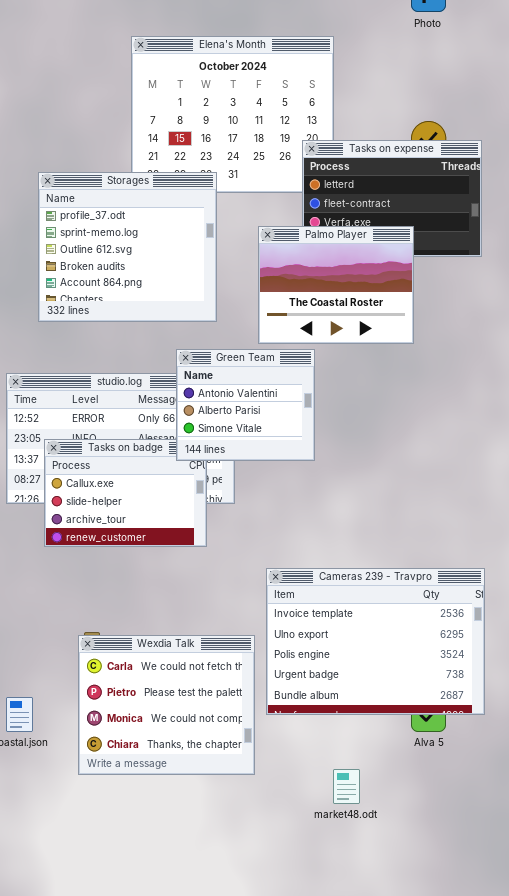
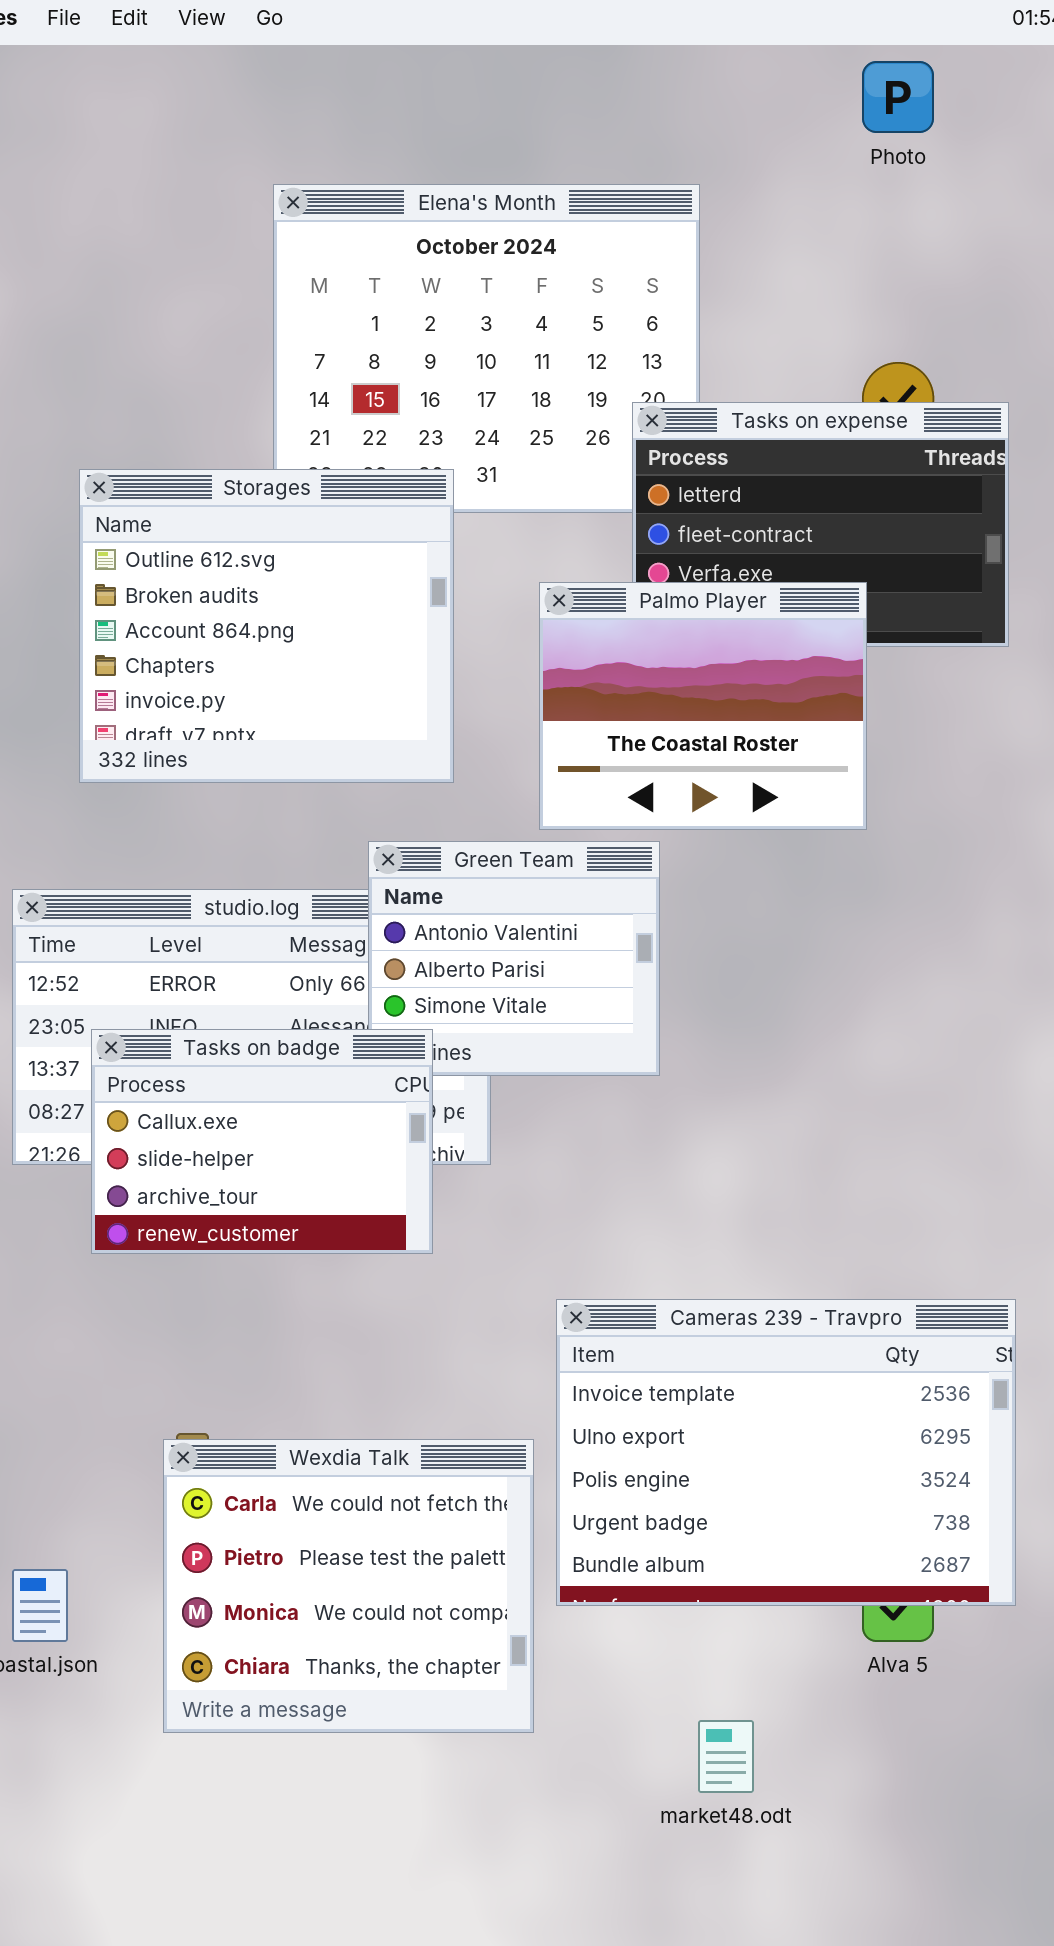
Storages: [38,172,217,322] -> [79,469,454,783], scrolled down 2 rows
Tasks on badge: [44,439,207,547] -> [91,1029,433,1254], raised

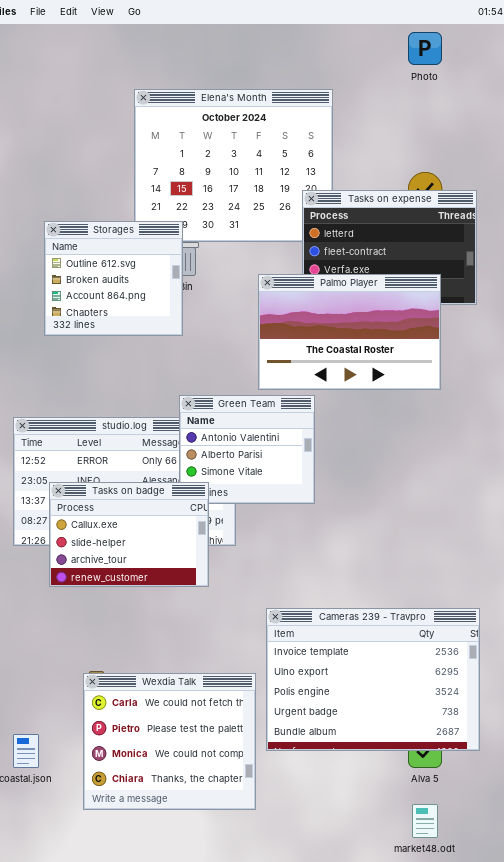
Storages: [79,469,454,783] -> [44,221,183,336], resized
Palmo Player: [539,582,867,830] -> [258,274,441,390], resized
market48.odt: [698,1720,754,1793] -> [412,804,438,838], moved

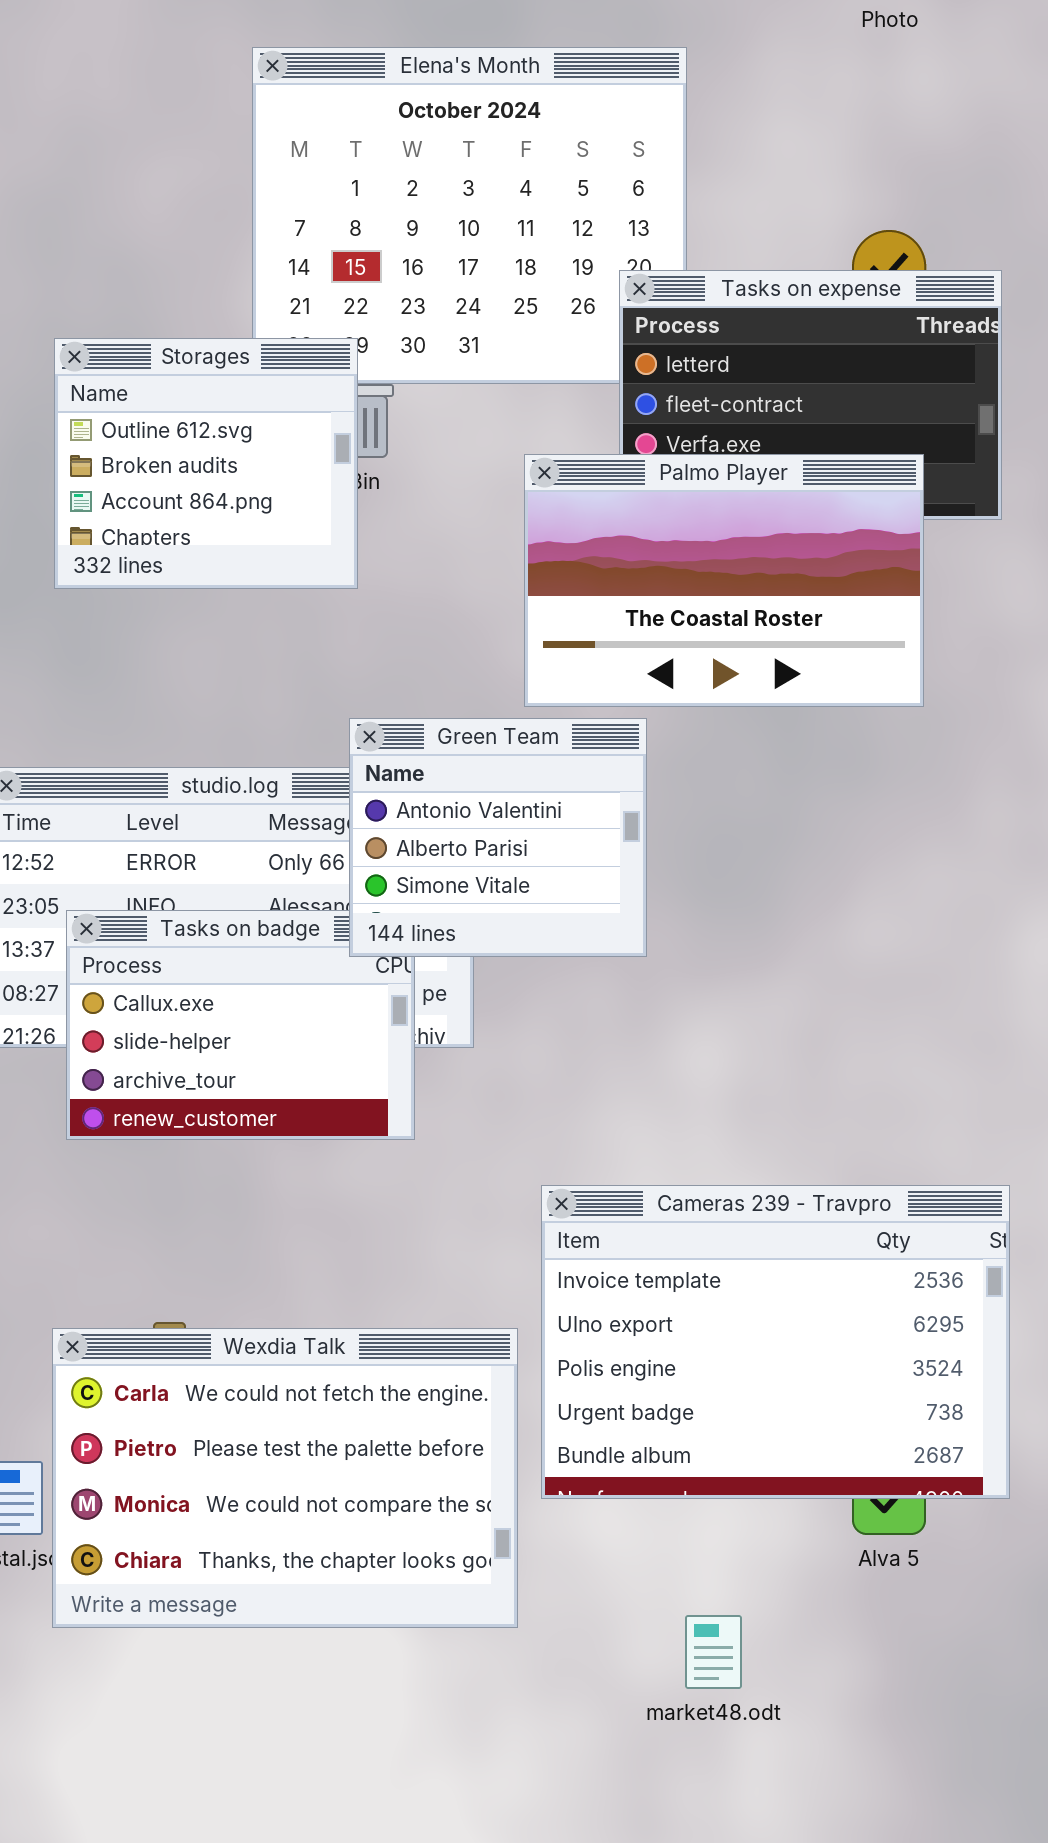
Green Team: [179,395,315,504] -> [349,718,647,957], raised
Wexdia Talk: [83,673,256,810] -> [52,1328,518,1628], resized
market48.odt: [412,804,438,838] -> [685,1615,742,1689], moved

